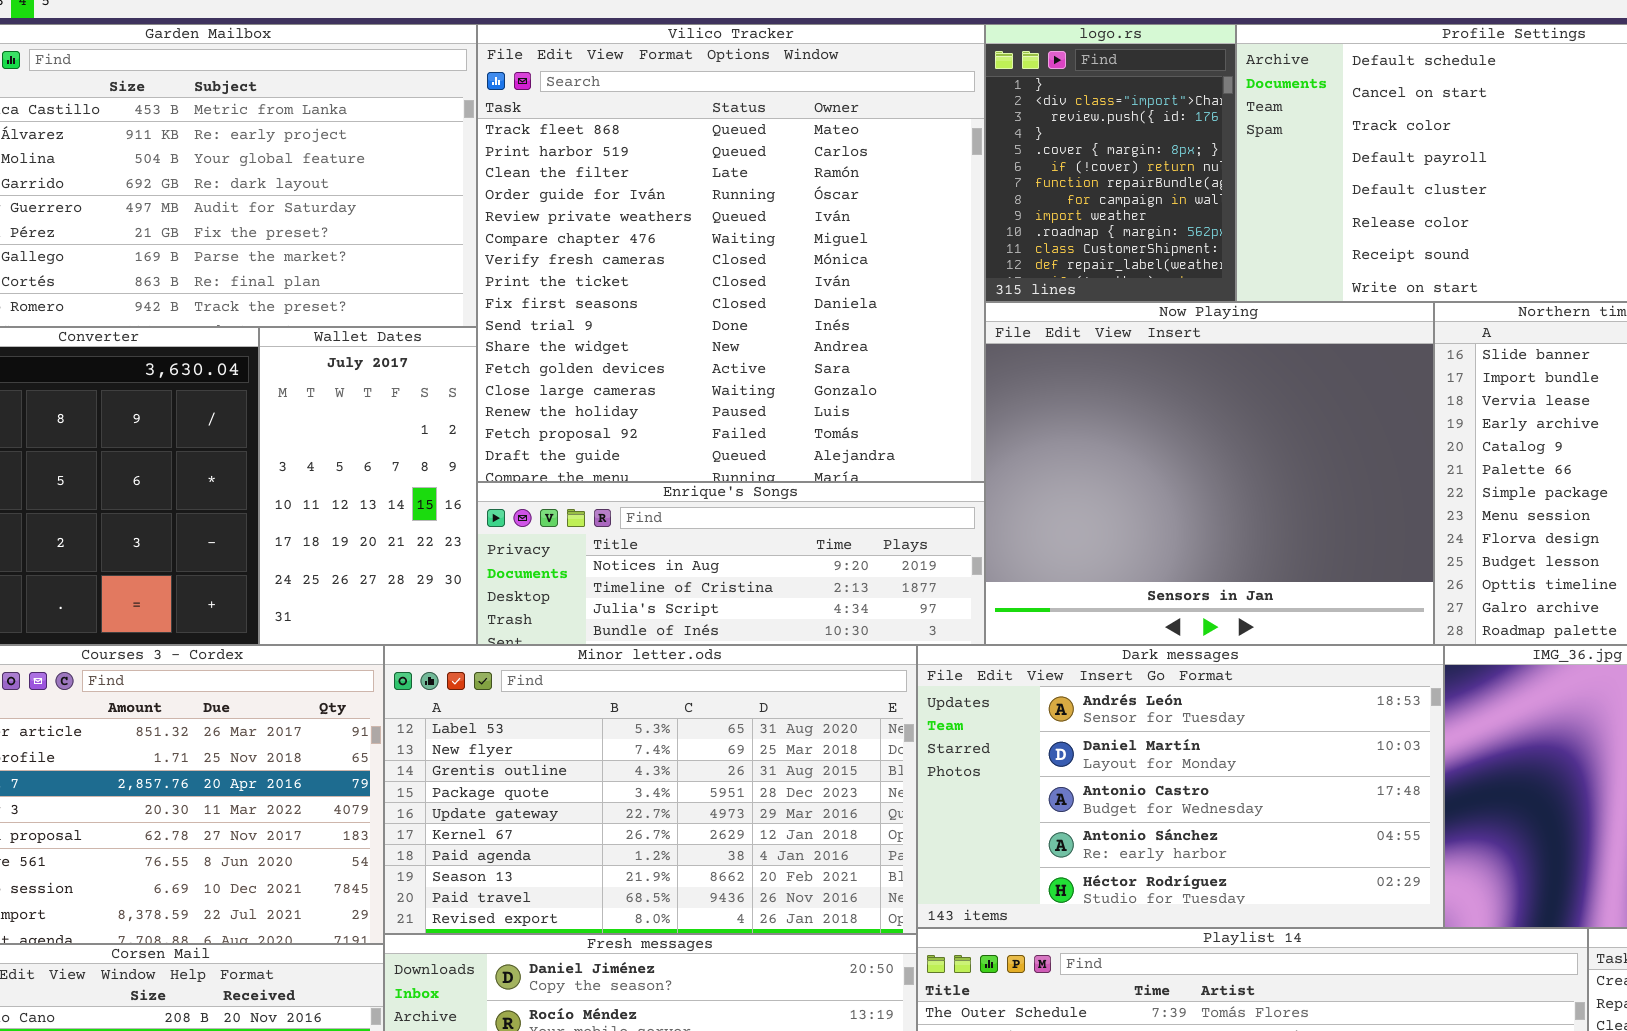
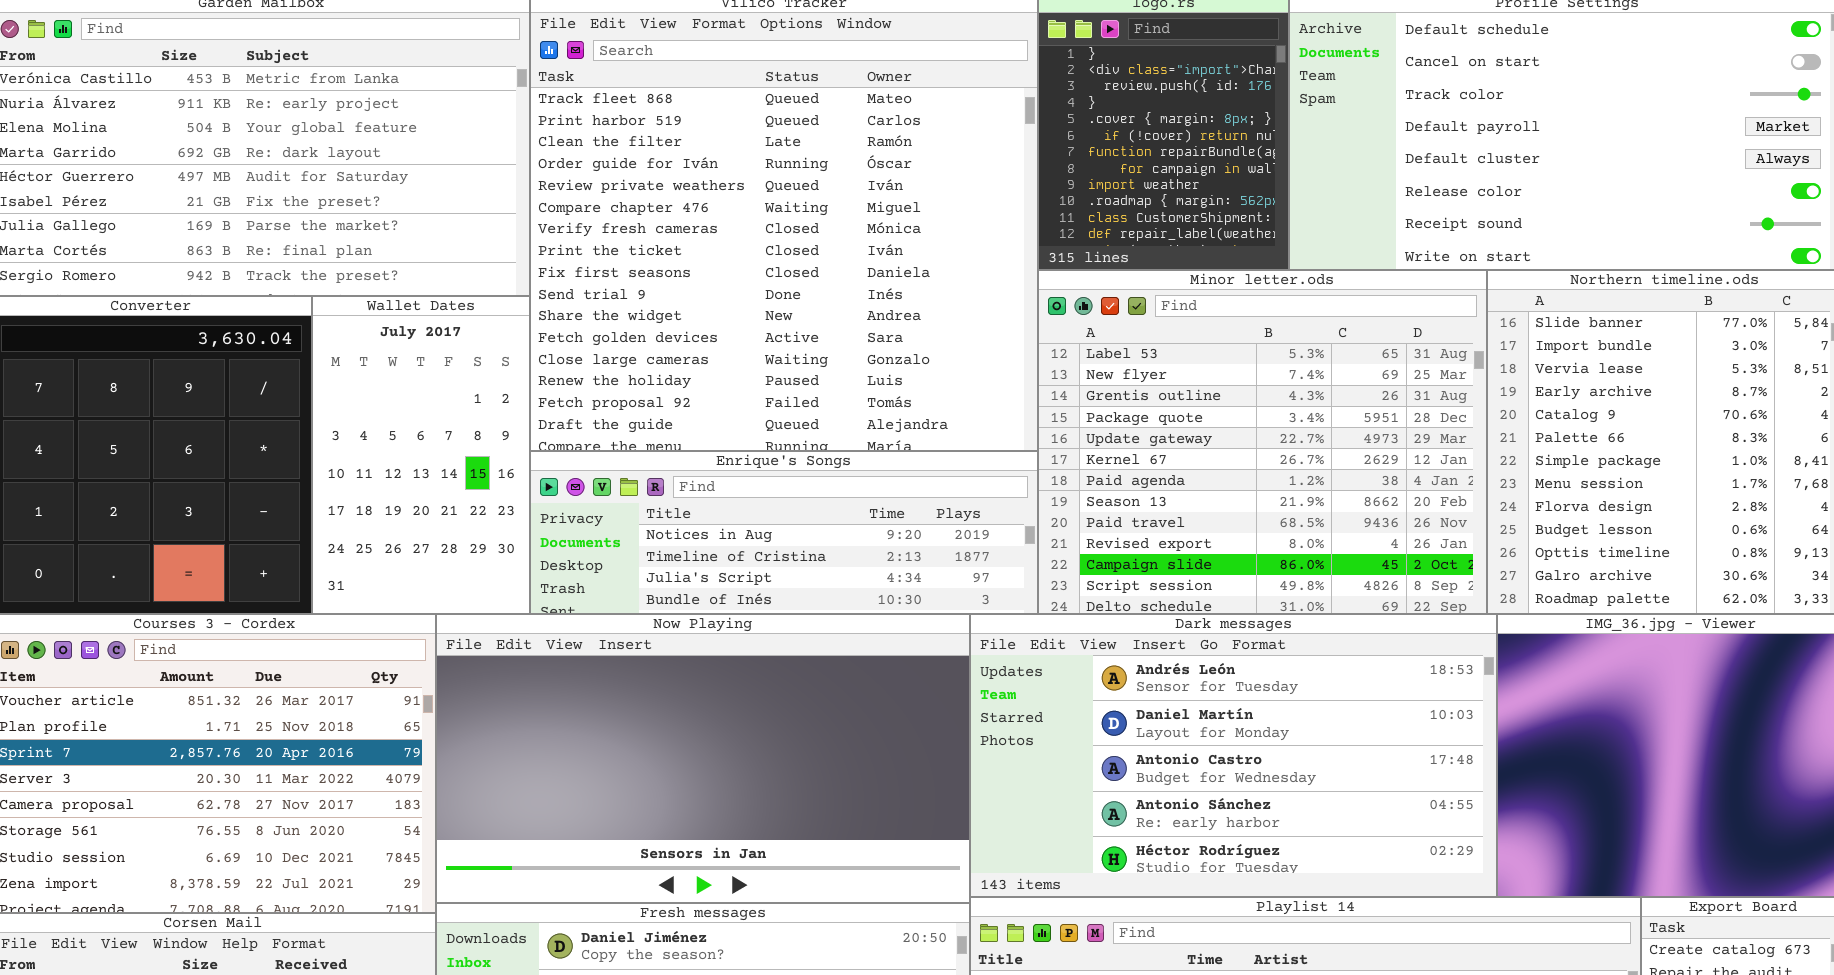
Now Playing: [985,302,1434,645] -> [436,614,970,903], moved, resized
Minor letter.ods: [384,645,917,934] -> [1038,270,1487,614], moved, resized

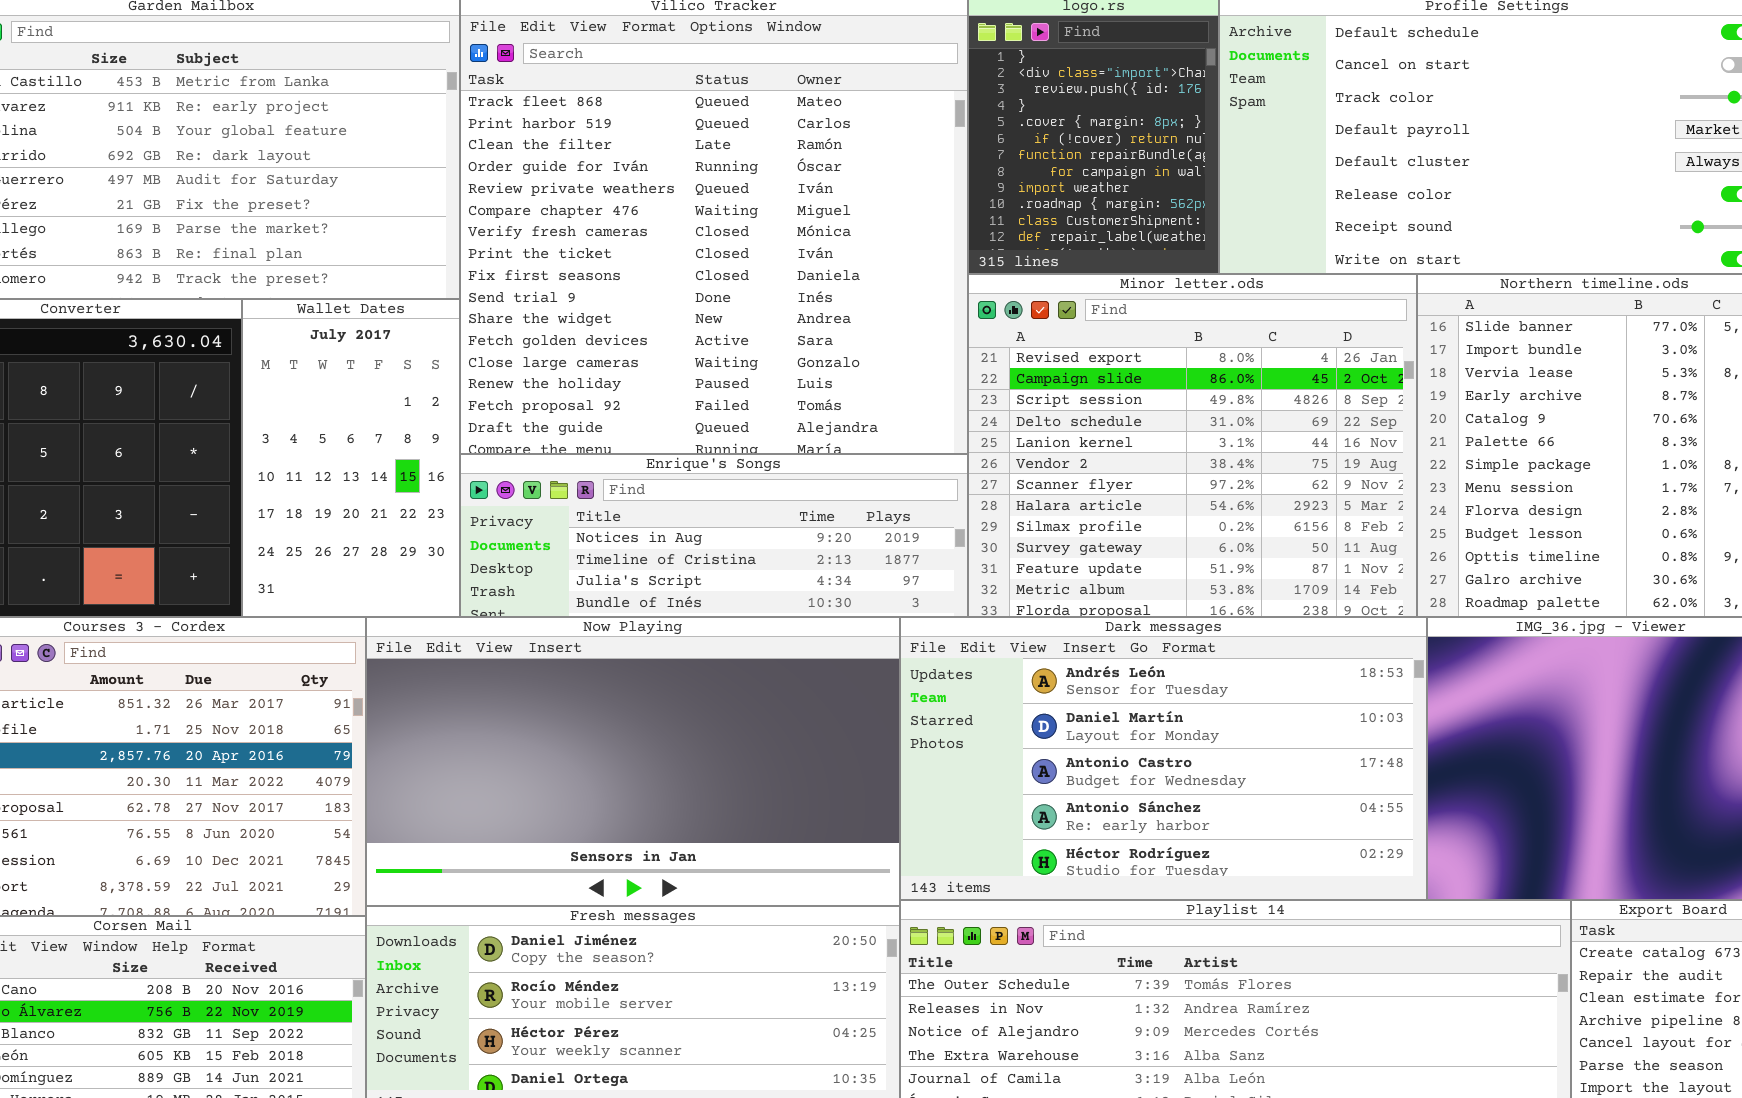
Minor letter.ods: [1038,270,1487,614] -> [968,274,1417,617], scrolled down 9 rows

